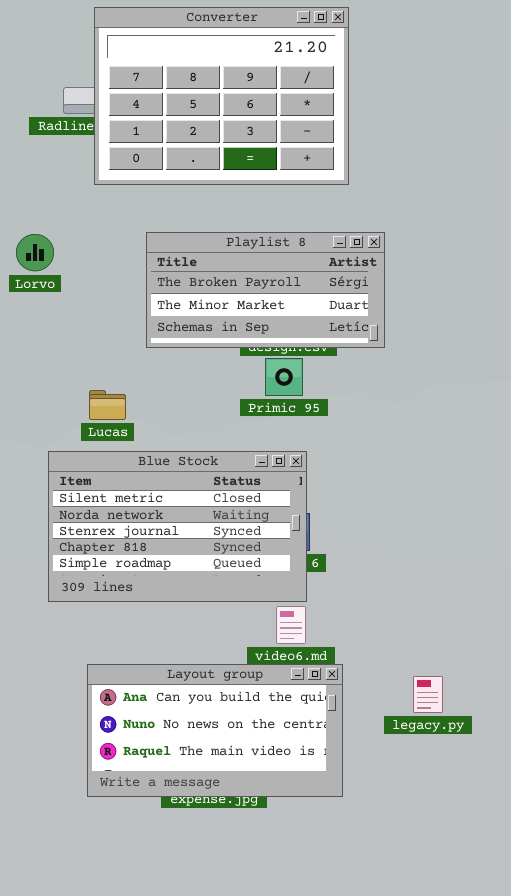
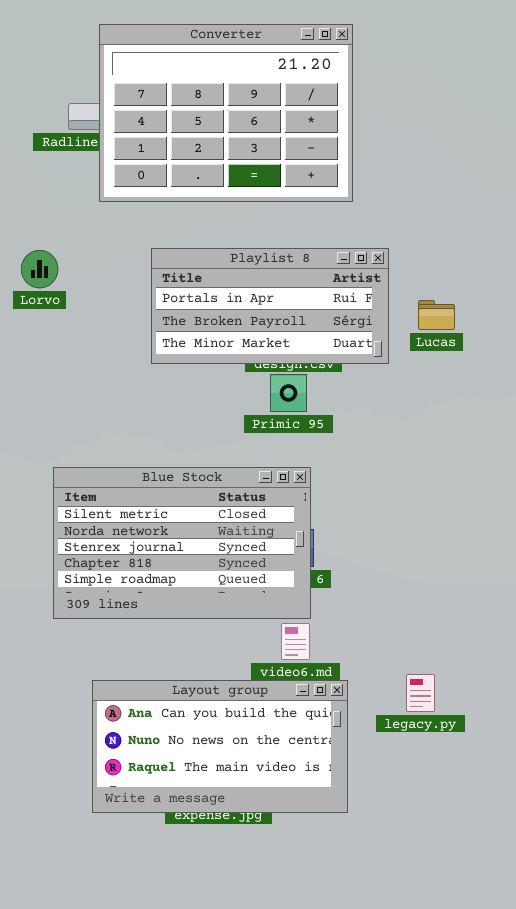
Playlist 8: [146,232,385,348] -> [151,248,389,364], scrolled up 1 row
Lucas: [89,390,126,420] -> [418,300,455,330], moved
legacy.py: [413,676,443,713] -> [406,674,435,712], moved

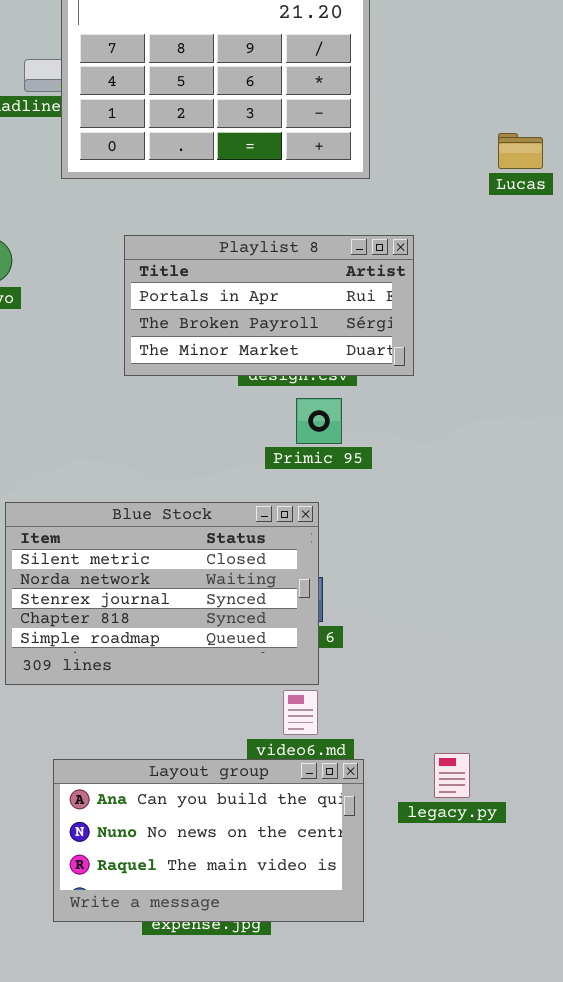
Lucas: [418,300,455,330] -> [498,133,543,169], moved
Primic 95: [270,374,307,412] -> [296,398,342,444], moved

